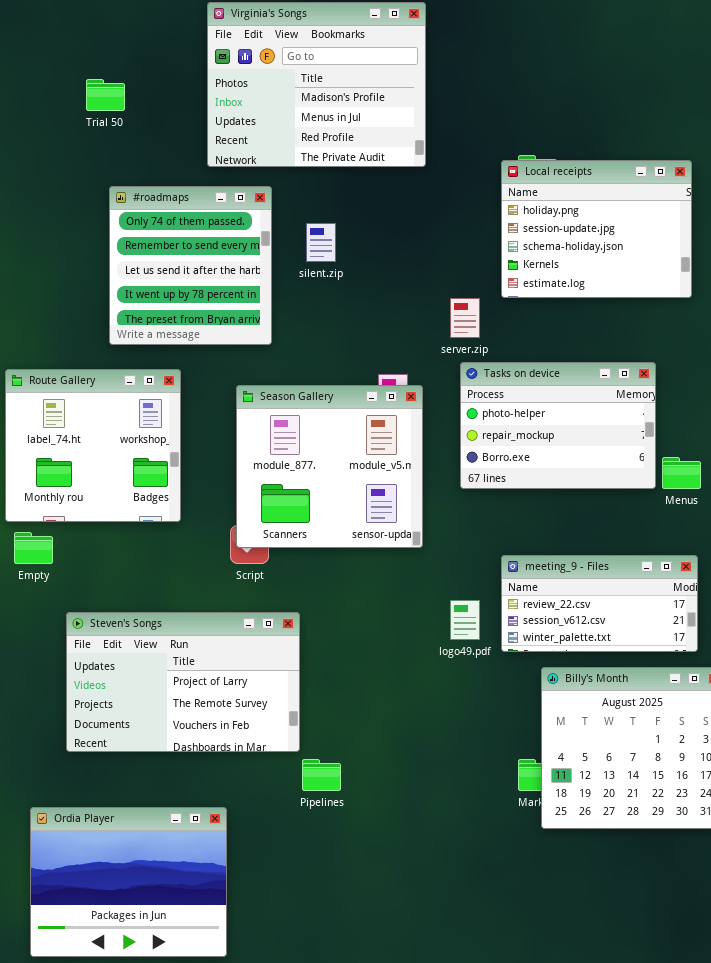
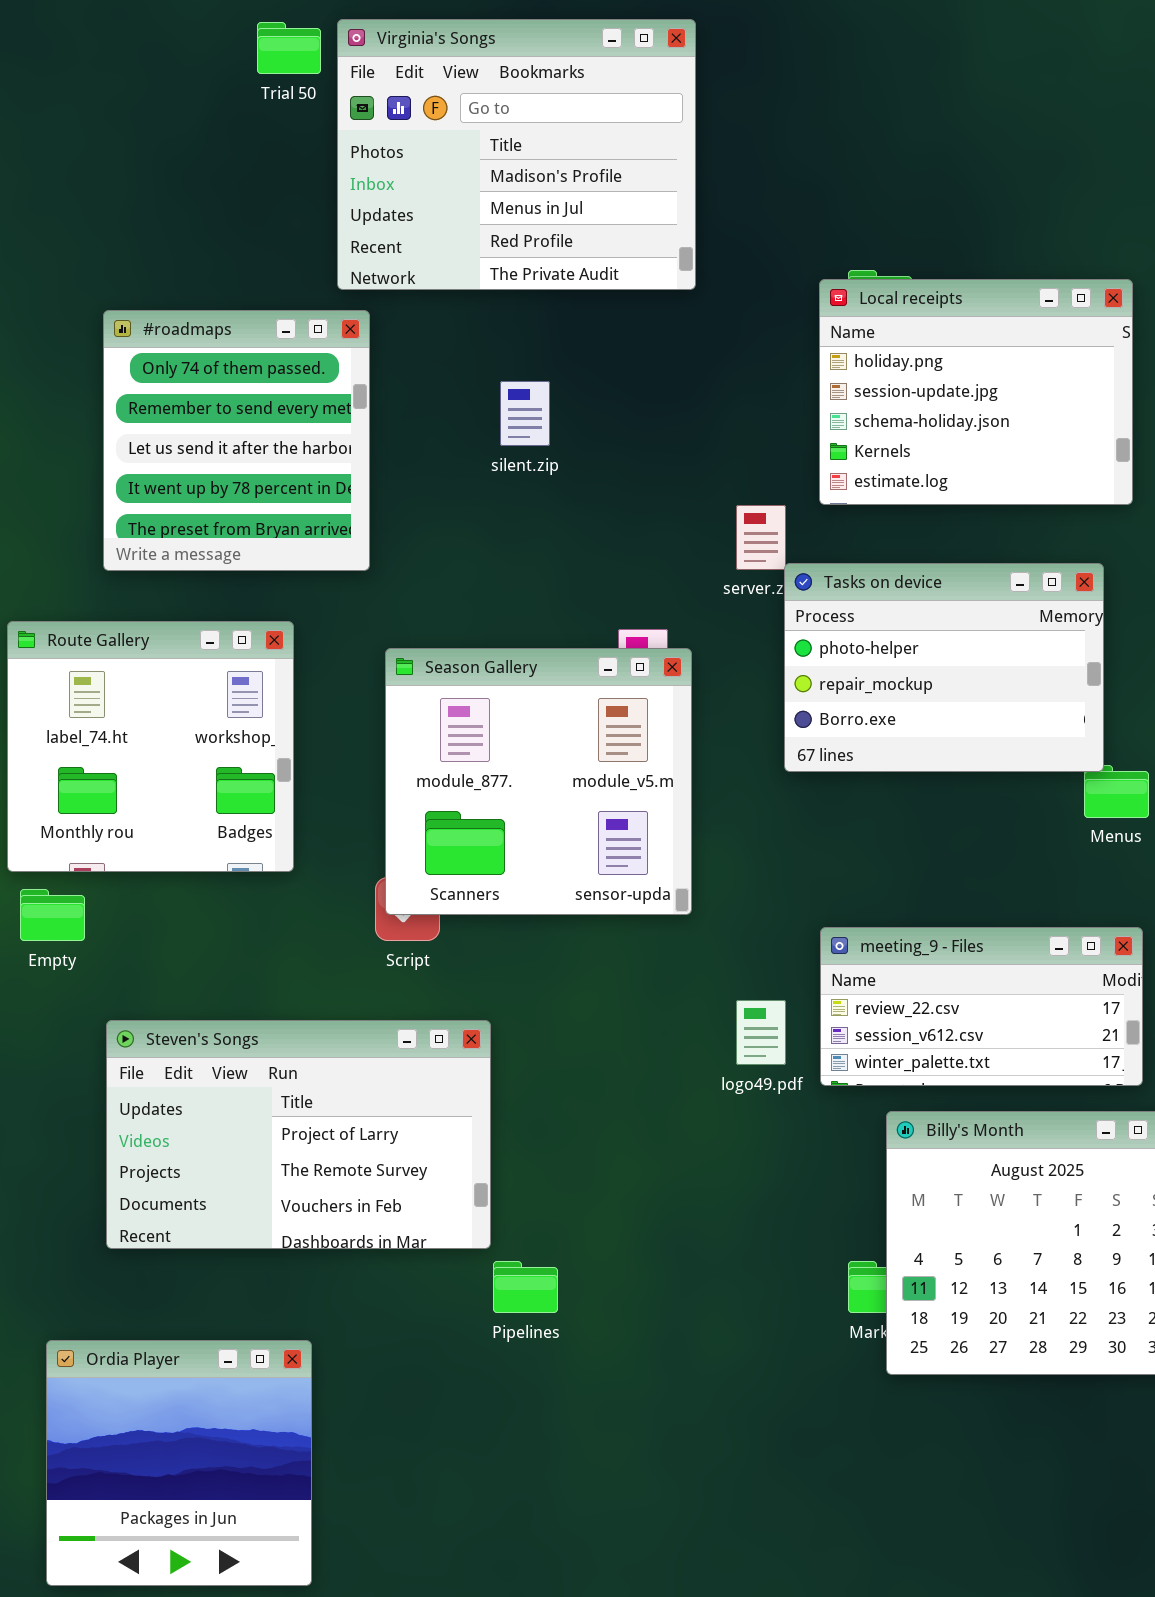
Trial 50: [86,79,125,111] -> [257,22,321,74], moved
#roadmaps: [109,186,272,345] -> [103,310,370,571], moved
Tasks on device: [460,362,656,489] -> [784,563,1104,772], moved
Ordia Player: [30,807,227,957] -> [46,1340,312,1586], resized

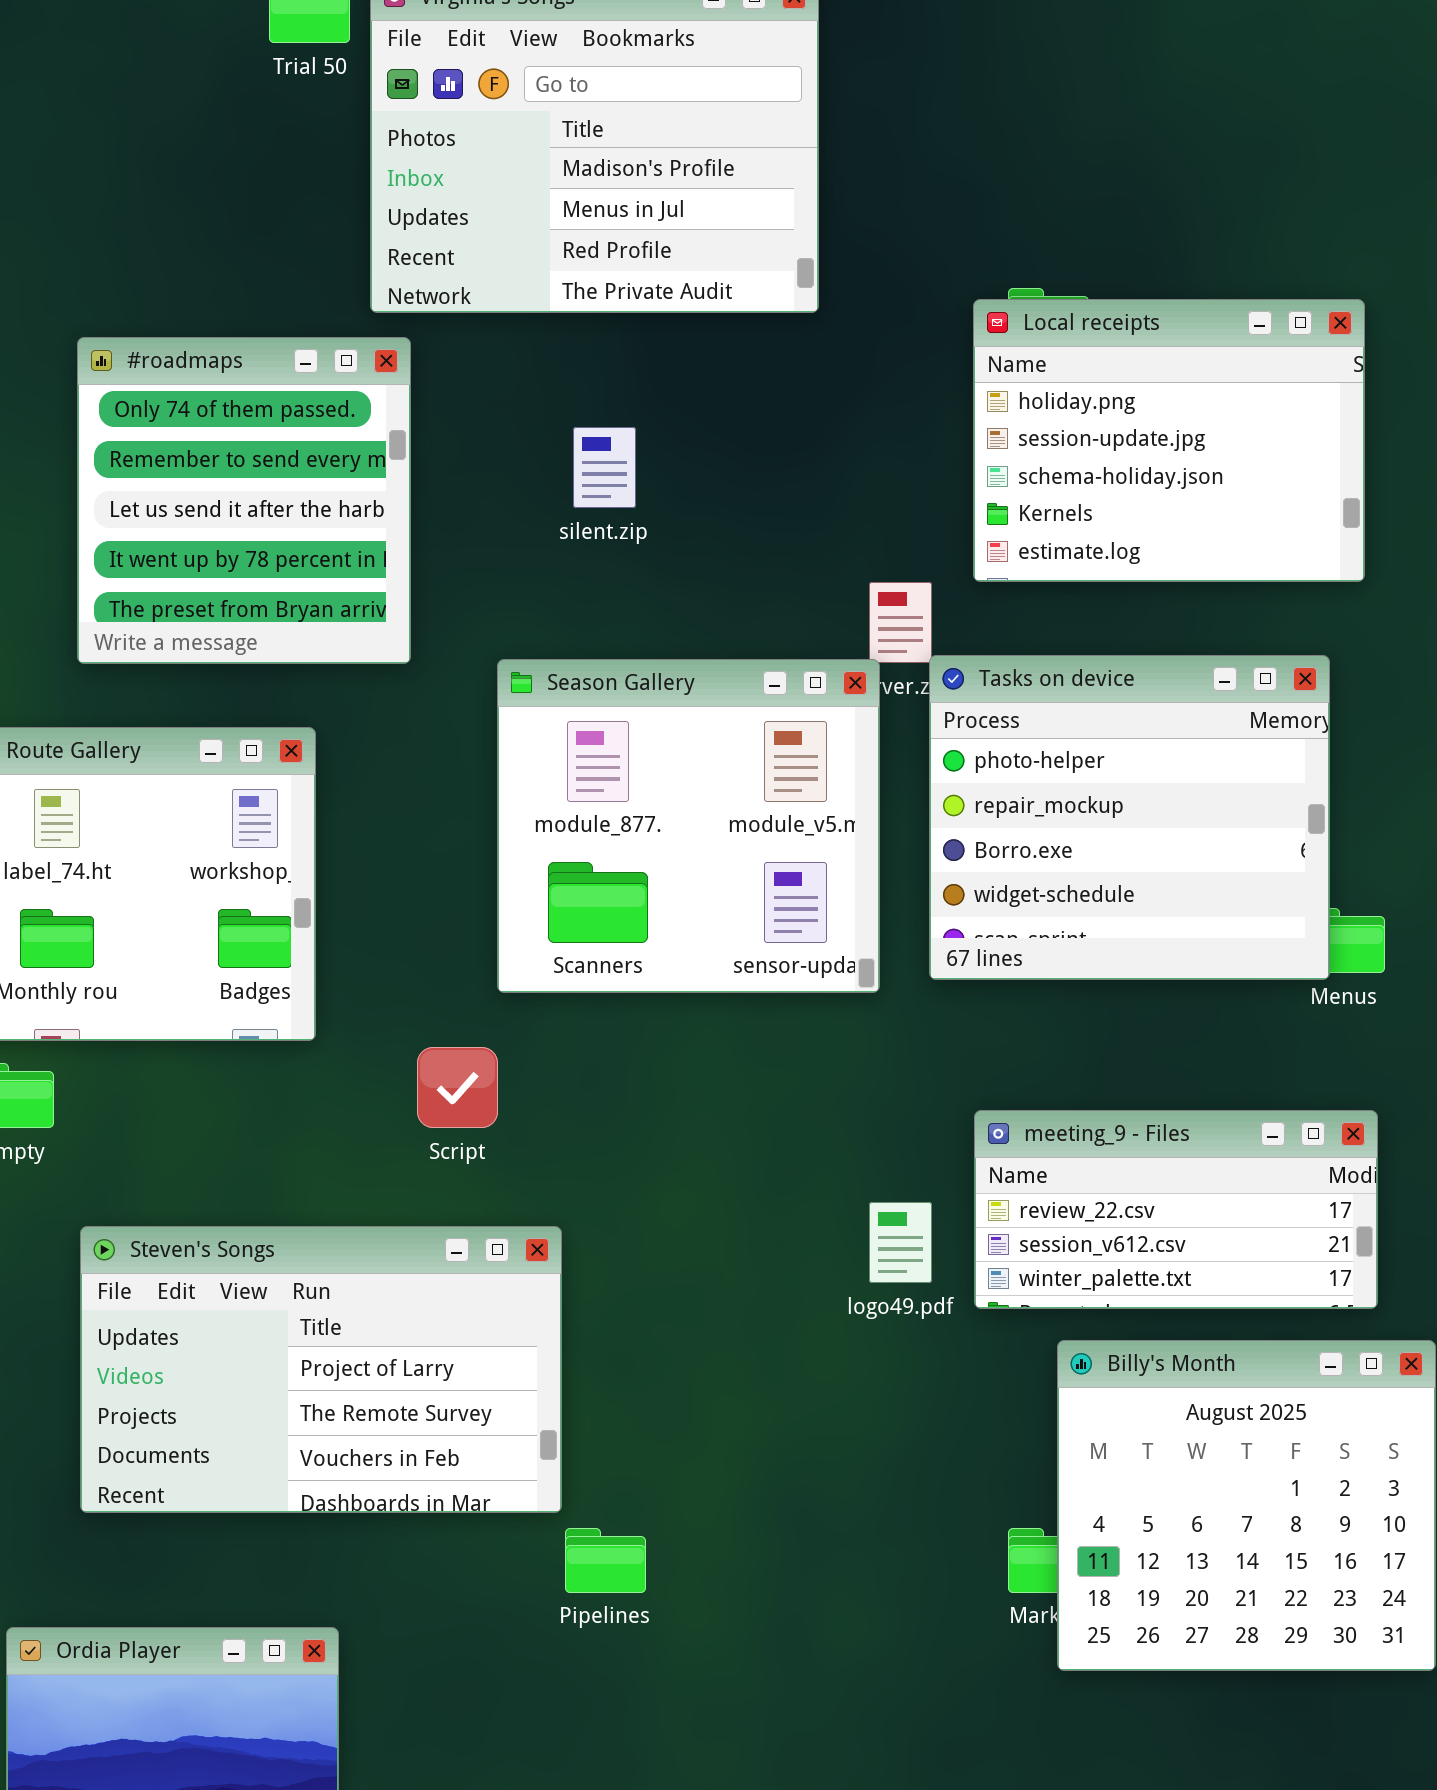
Tasks on device: [784,563,1104,772] -> [929,655,1330,980], resized
Season Gallery: [385,648,692,915] -> [497,659,880,993], moved

